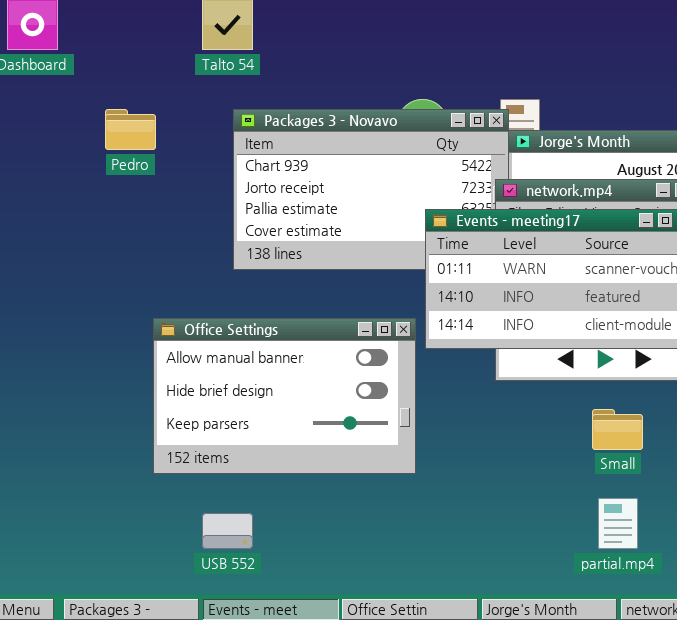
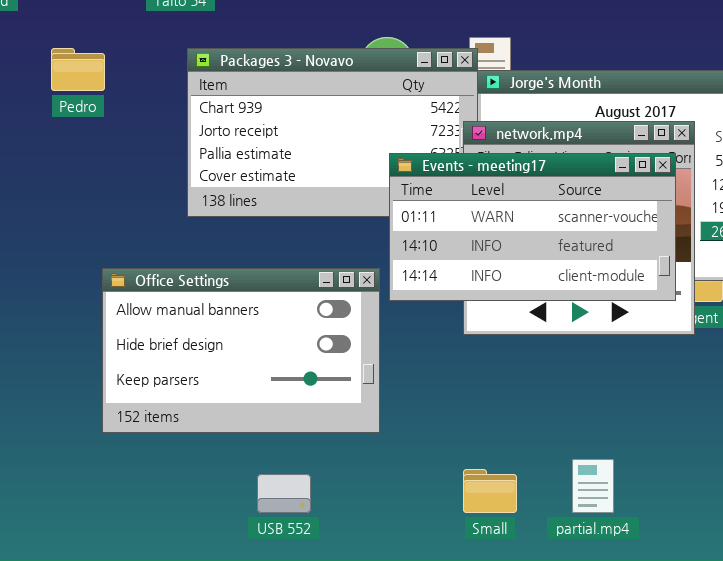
Small: [592,409,643,450] -> [463,469,517,513], moved
USB 552: [202,513,253,549] -> [257,474,311,513], moved

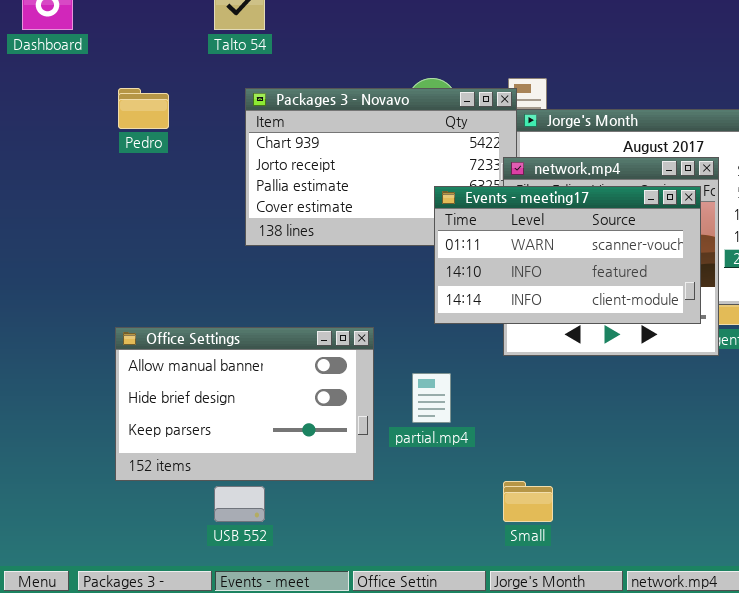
Office Settings: [102,268,380,433] -> [115,327,374,481], moved
partial.mp4: [572,459,614,513] -> [412,373,451,423], moved
USB 552: [257,474,311,513] -> [214,486,265,522], moved

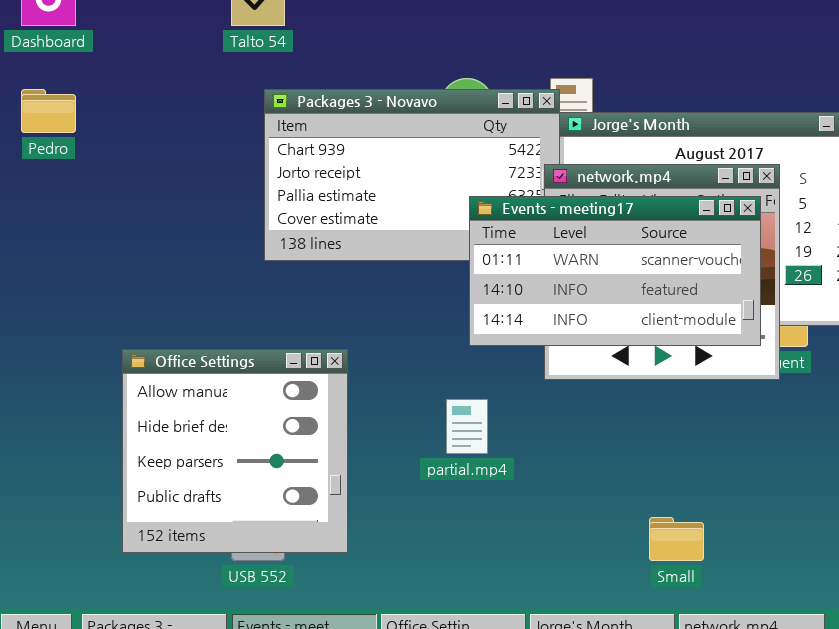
Pedro: [118,88,169,129] -> [21,89,76,133], moved
Office Settings: [115,327,374,481] -> [122,349,348,553], resized
Small: [503,481,553,522] -> [649,517,704,561], moved

